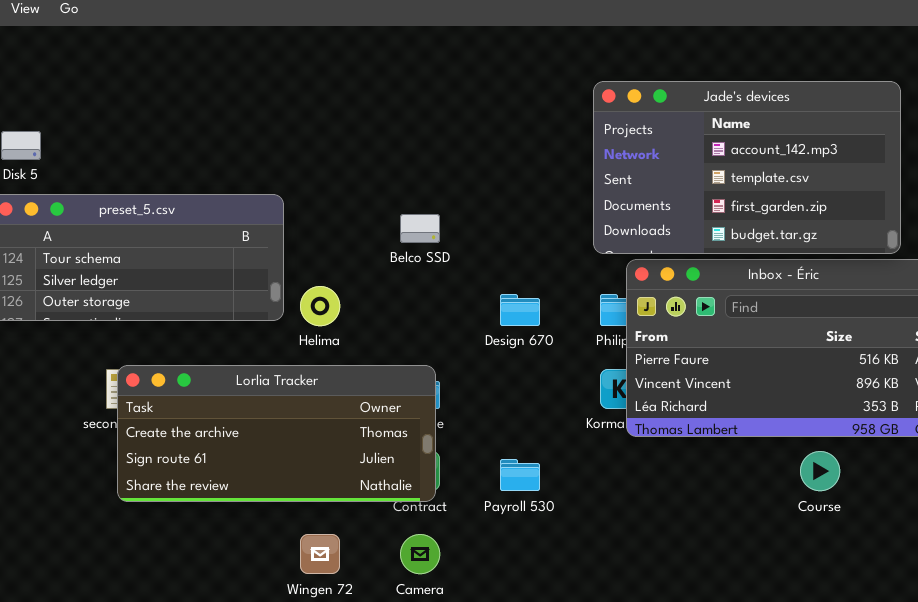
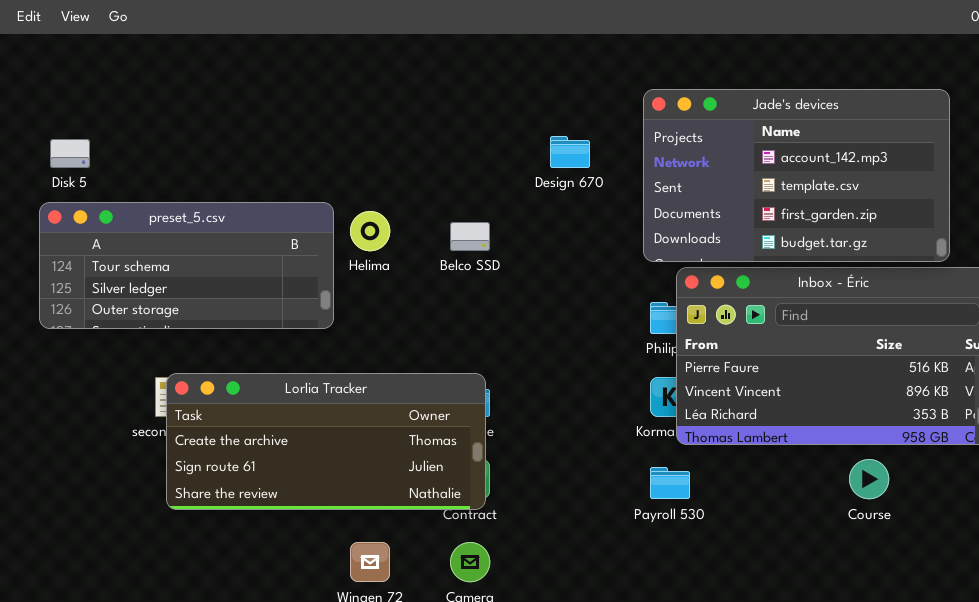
Helima: [300,286,340,326] -> [350,211,390,251], moved
Design 670: [500,294,540,326] -> [550,136,590,168], moved
Payroll 530: [500,459,540,491] -> [650,467,690,499], moved

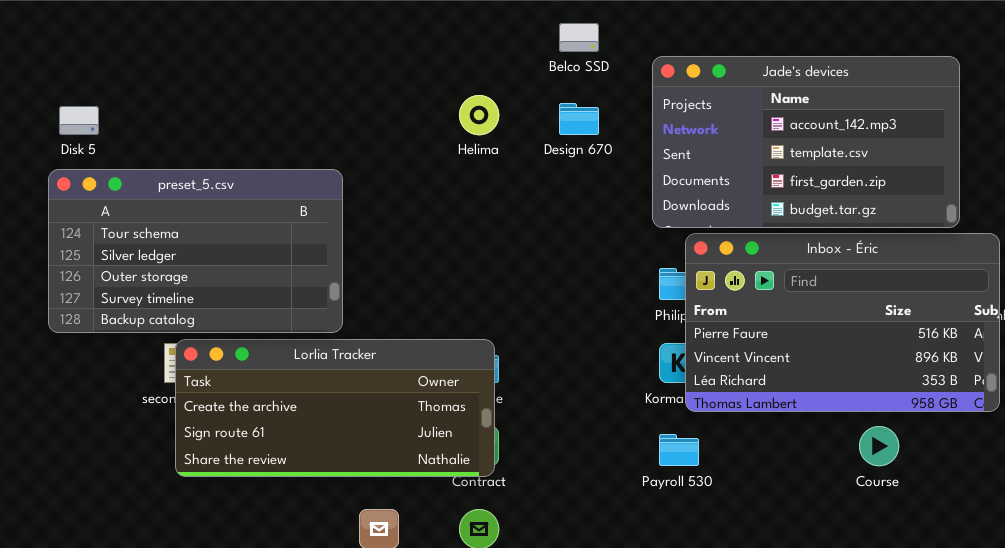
preset_5.csv: [39,202,334,329] -> [48,169,343,333], resized
Helima: [350,211,390,251] -> [459,95,499,135], moved
Belco SSD: [450,222,490,251] -> [559,23,599,52], moved

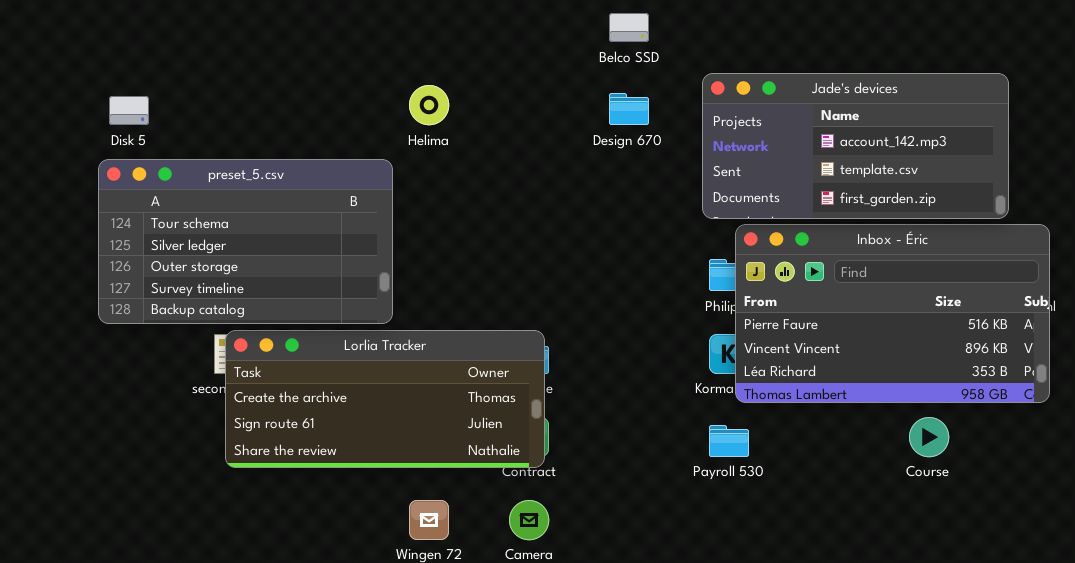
Jade's devices: [652,56,960,228] -> [702,73,1009,219], resized
Helima: [459,95,499,135] -> [409,85,449,125], moved

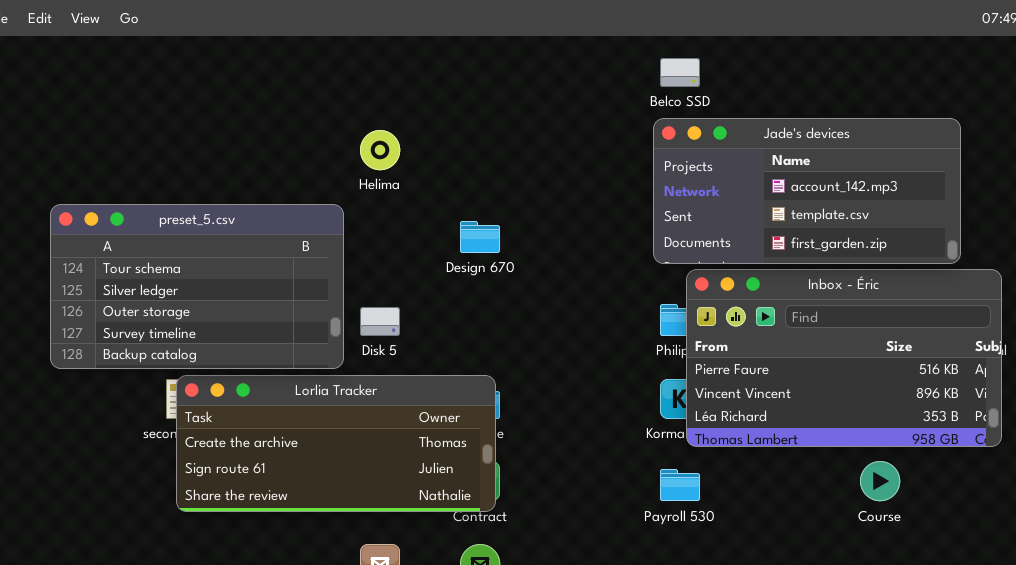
Belco SSD: [609,13,649,42] -> [660,58,700,87], moved
Design 670: [609,93,649,125] -> [460,221,500,253], moved
Disk 5: [109,96,149,125] -> [360,307,400,336], moved

